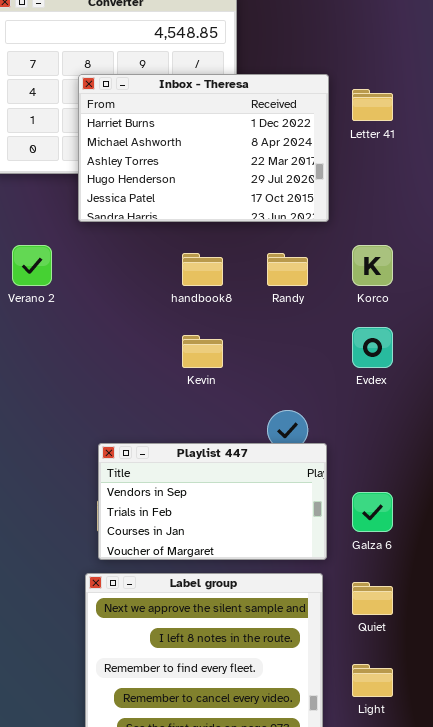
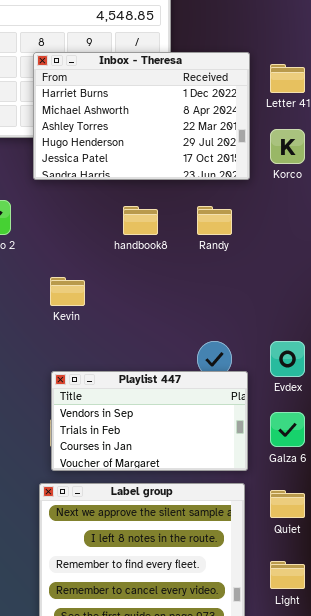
Korco: [352,245,393,286] -> [270,129,305,164], moved
Evdex: [352,327,393,368] -> [270,341,305,377], moved
Kevin: [182,335,223,368] -> [50,277,85,306], moved

